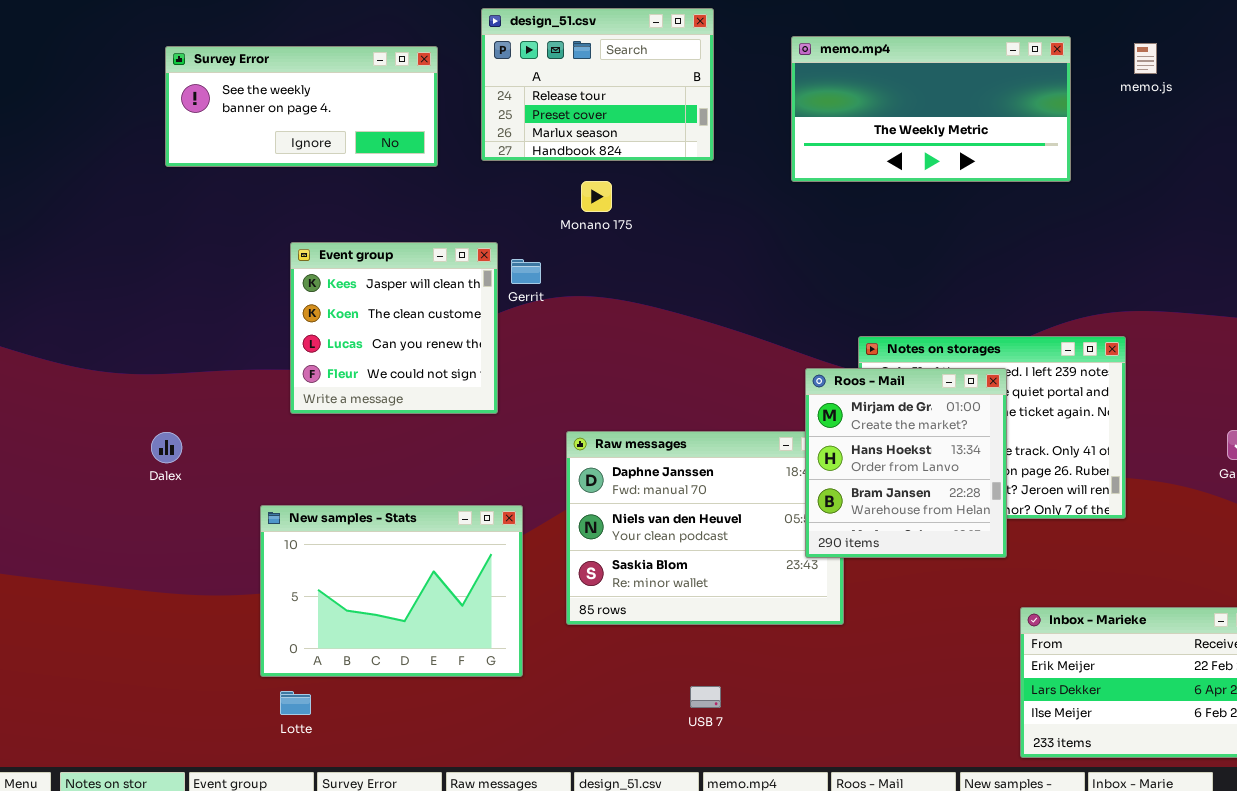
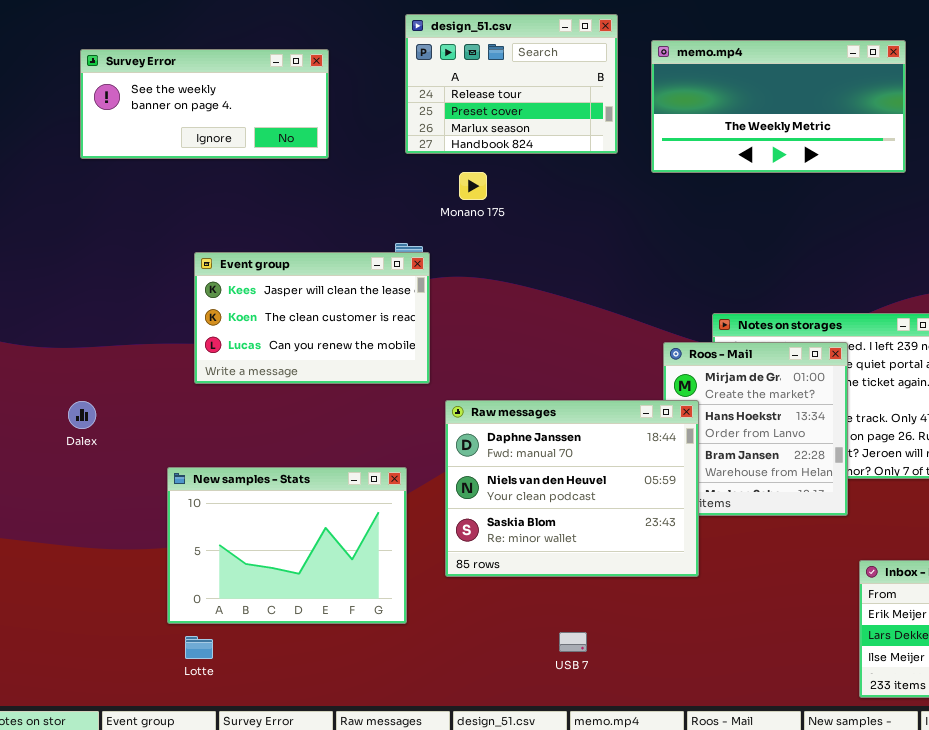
design_51.csv: [481,8,714,161] -> [405,14,618,154], moved
Event group: [290,242,498,414] -> [194,252,430,384], resized
Raw messages: [566,431,844,625] -> [445,400,699,577], raised

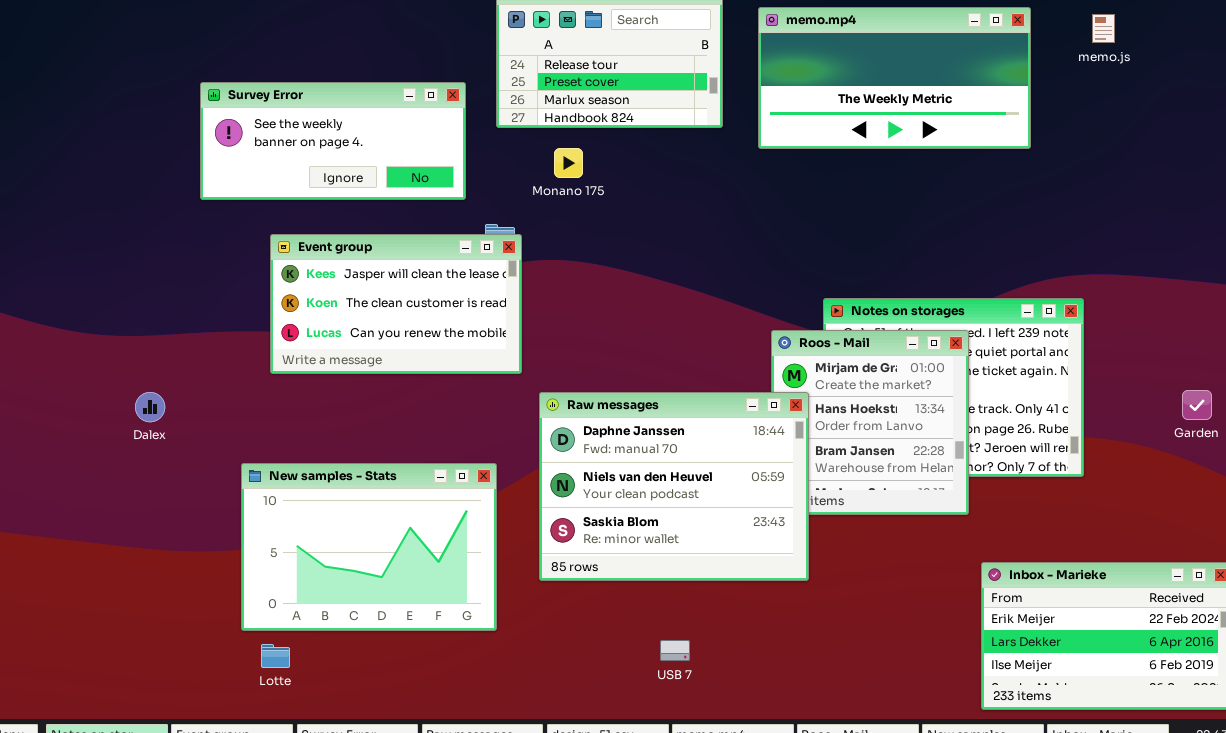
Survey Error: [80,49,329,159] -> [200,82,466,200], moved

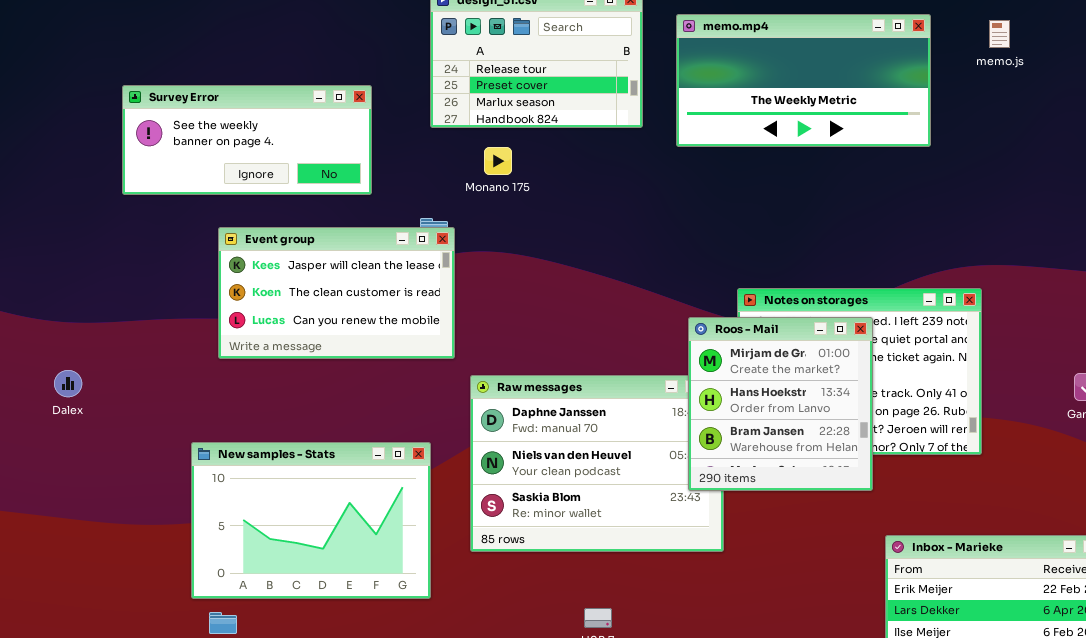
Survey Error: [200,82,466,200] -> [122,85,372,195], moved
Roos - Mail: [771,330,969,515] -> [688,317,873,491], raised
Dalex: [135,392,165,422] -> [54,370,82,397], moved

